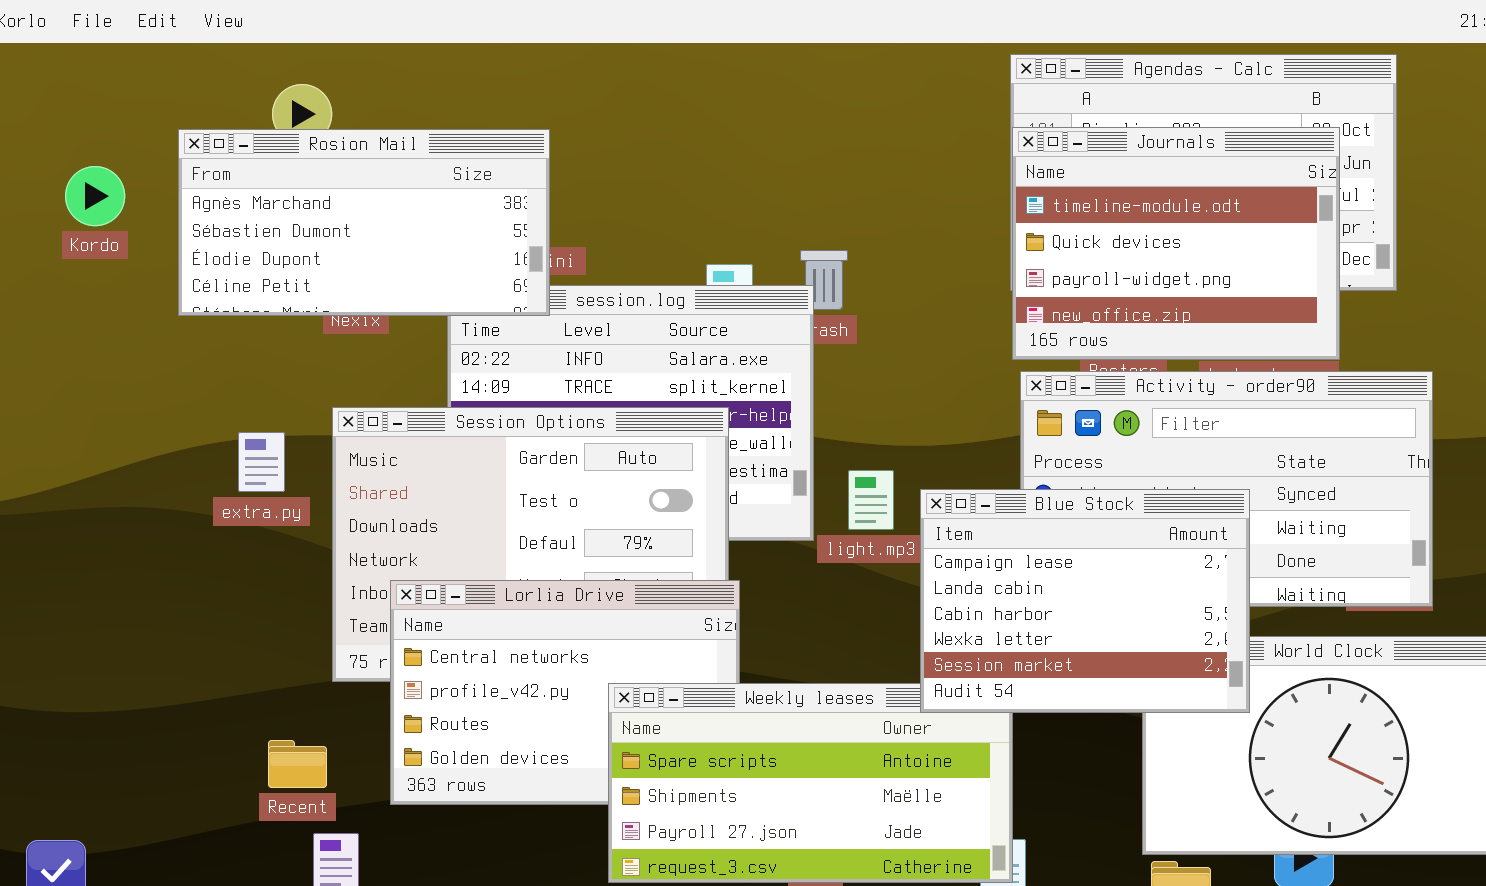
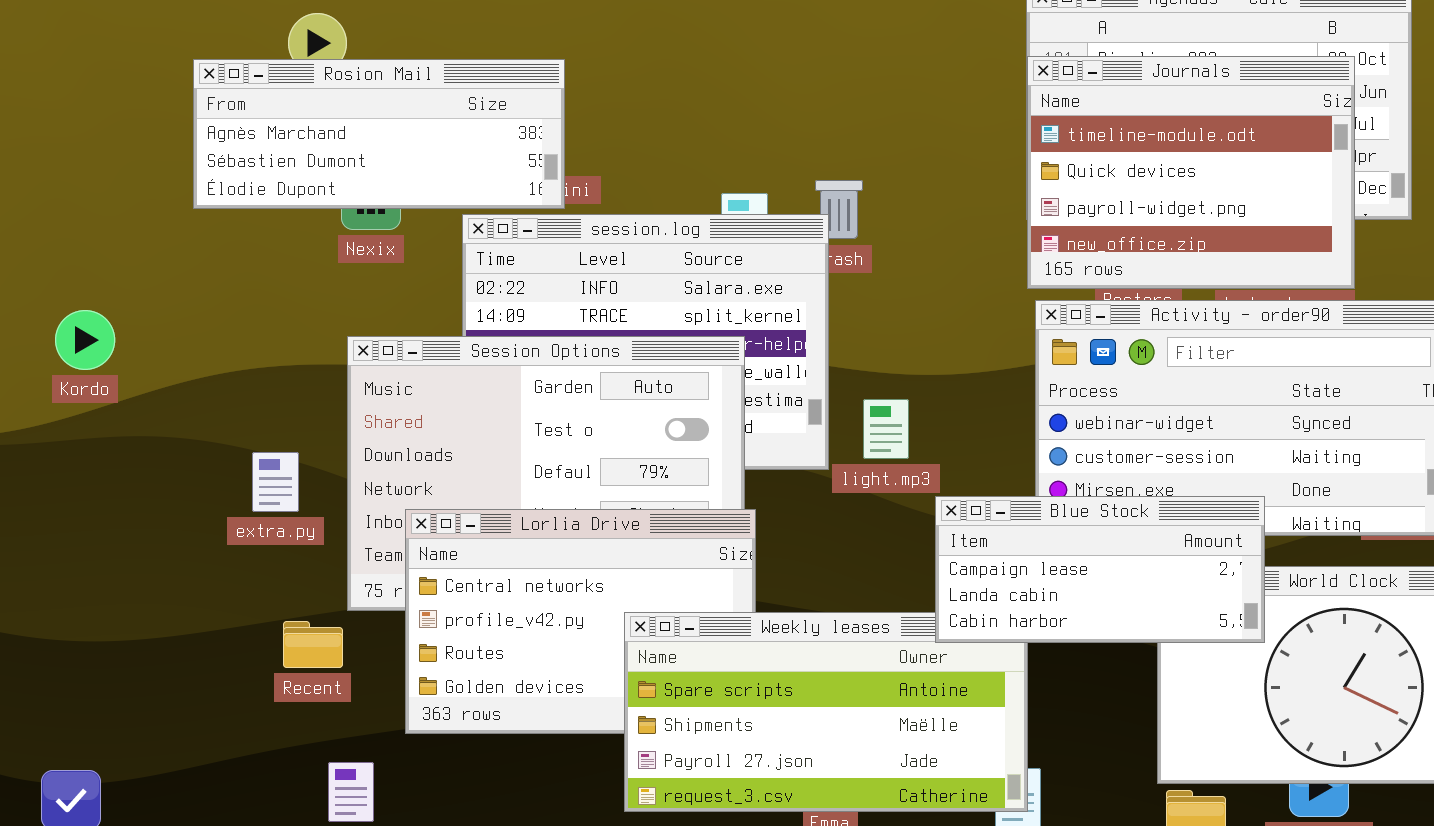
Rosion Mail: [178,129,550,316] -> [193,59,565,209], resized
Kordo: [65,166,125,226] -> [55,310,115,370], moved
extra.py: [238,432,285,492] -> [252,452,299,512], moved
Blue Stock: [920,489,1250,713] -> [935,496,1265,643], resized
Recent: [268,740,327,788] -> [283,621,343,668], moved

